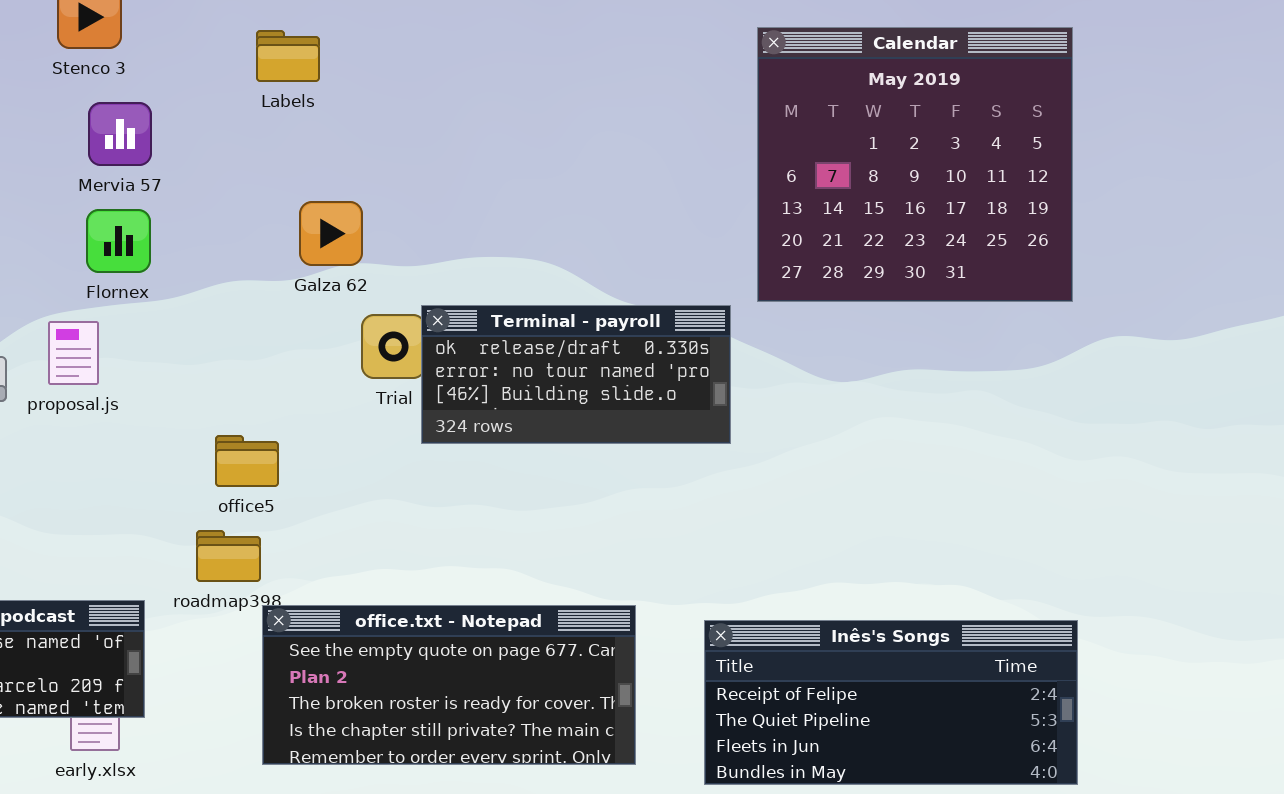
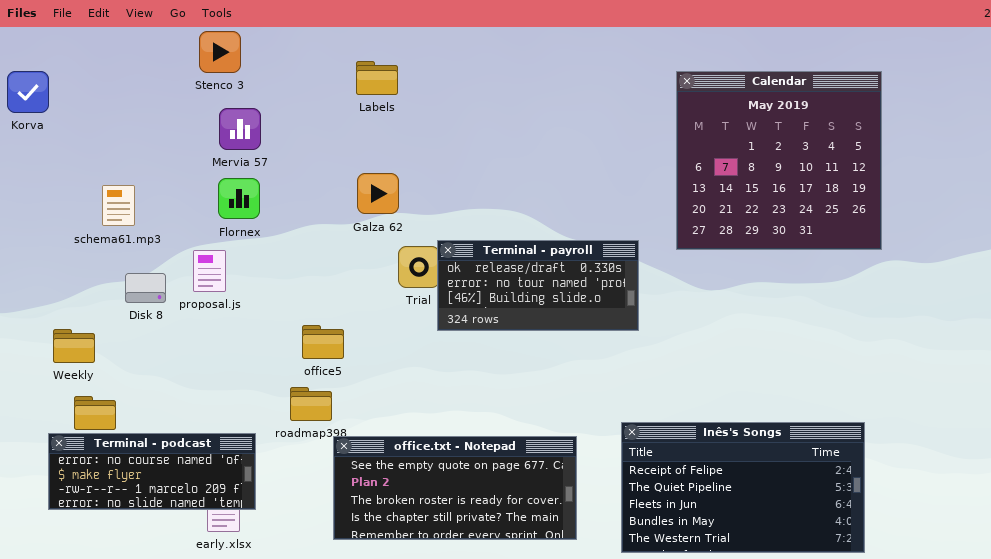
Calendar: [757,27,1073,302] -> [676,71,882,250], moved
Labels: [256,30,320,82] -> [356,61,398,95], moved
Inês's Songs: [704,620,1078,785] -> [621,422,865,553], resized

